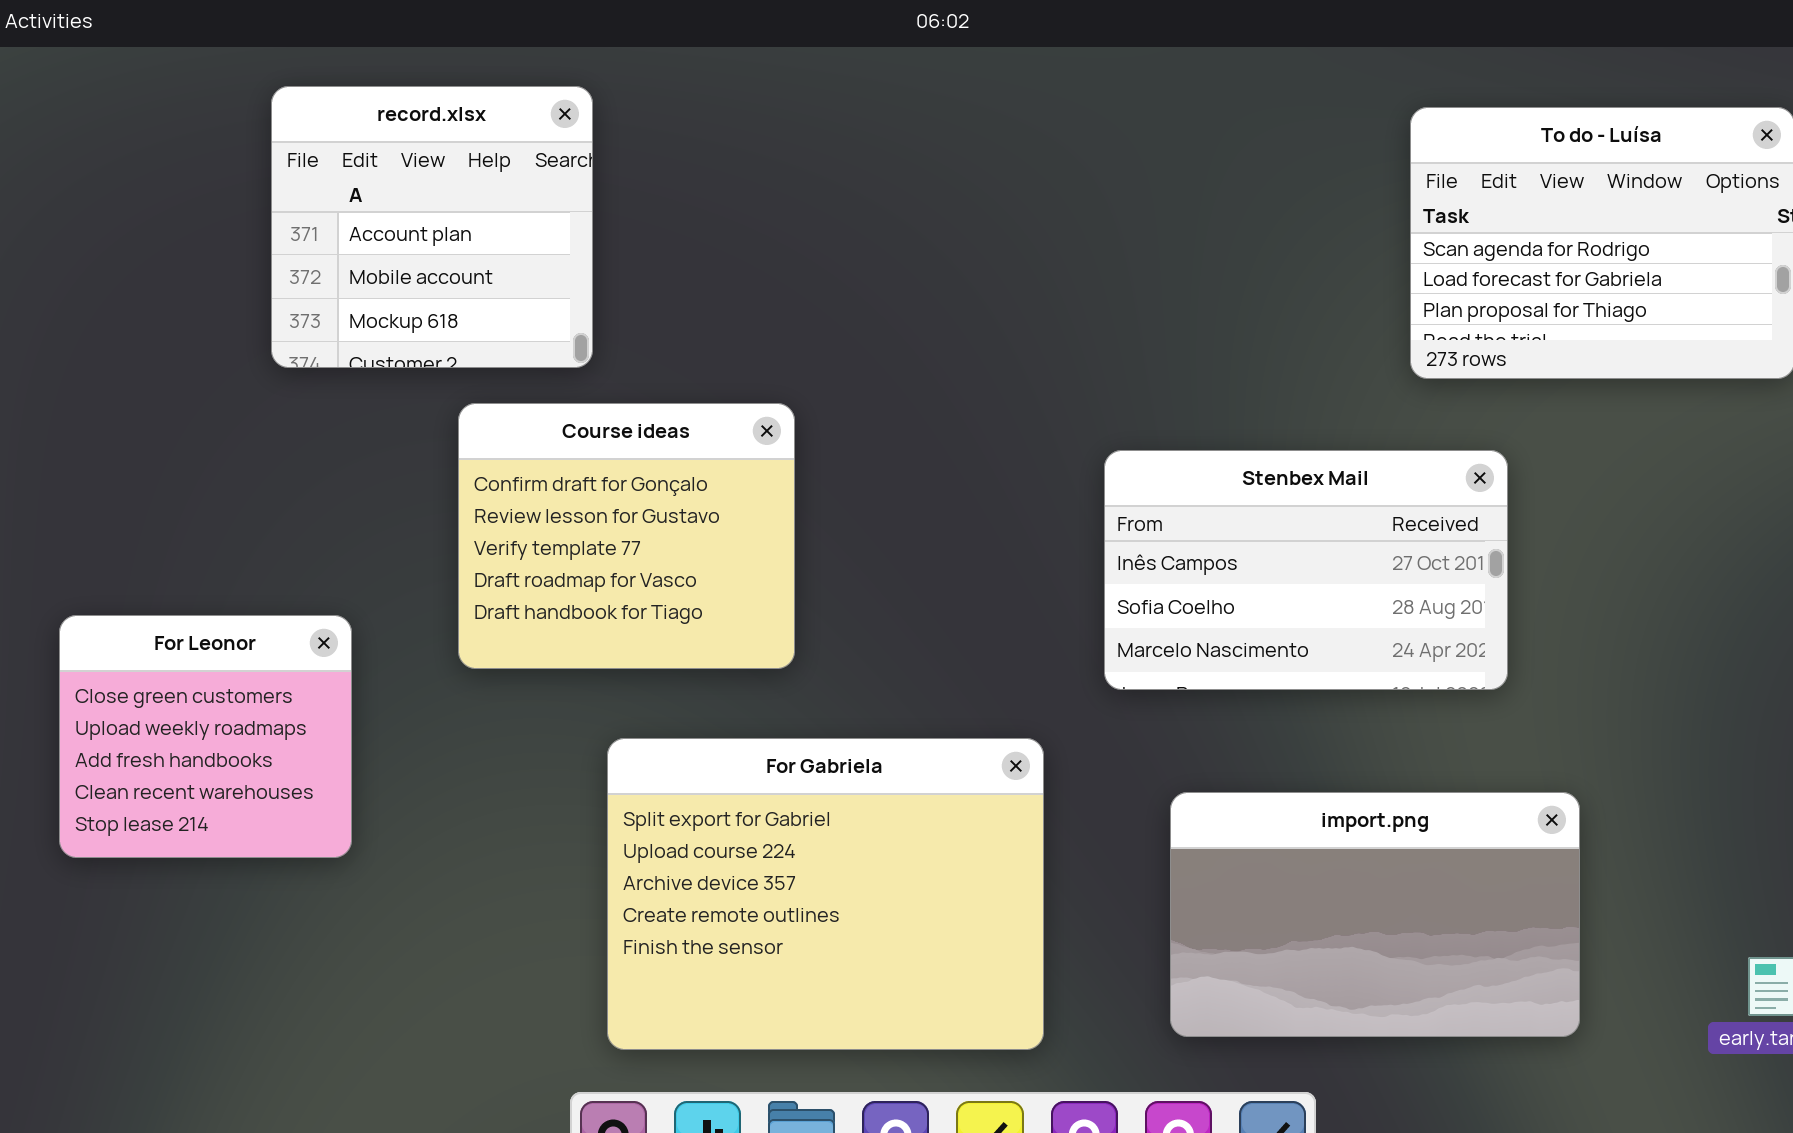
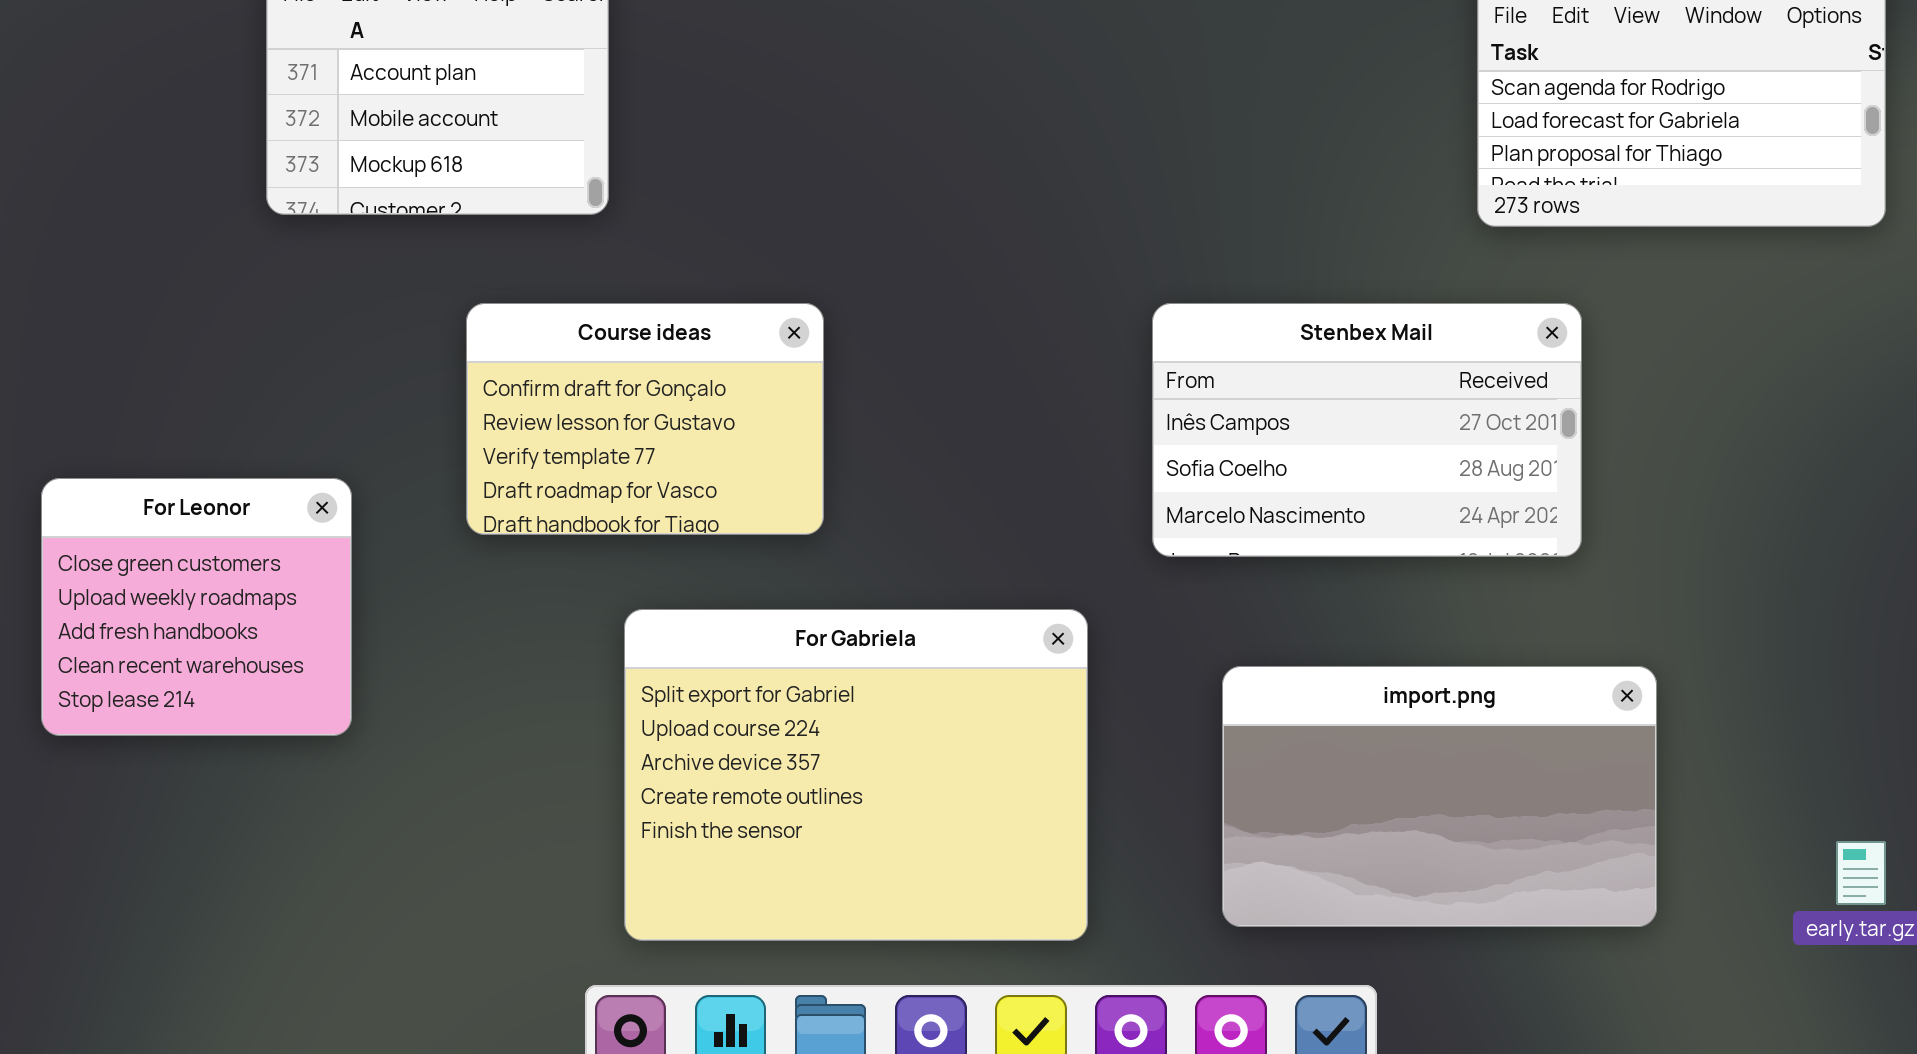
Course ideas: [458,403,795,669] -> [466,303,824,535], resized

